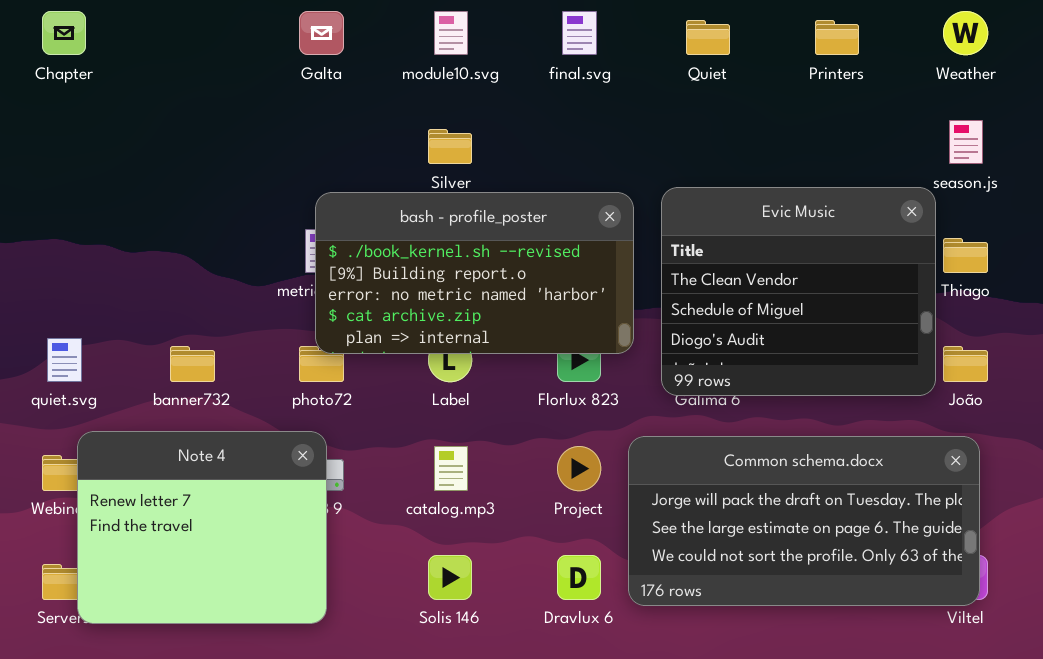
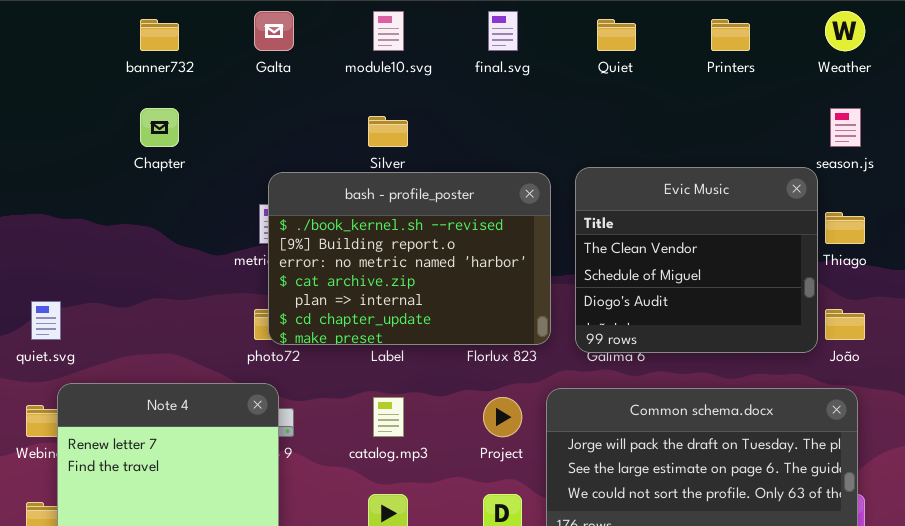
Chapter: [42,11,86,55] -> [140,108,179,147], moved
bash - profile_poster: [315,192,634,354] -> [268,172,551,345], resized
banner732: [170,346,215,382] -> [140,19,179,51], moved

